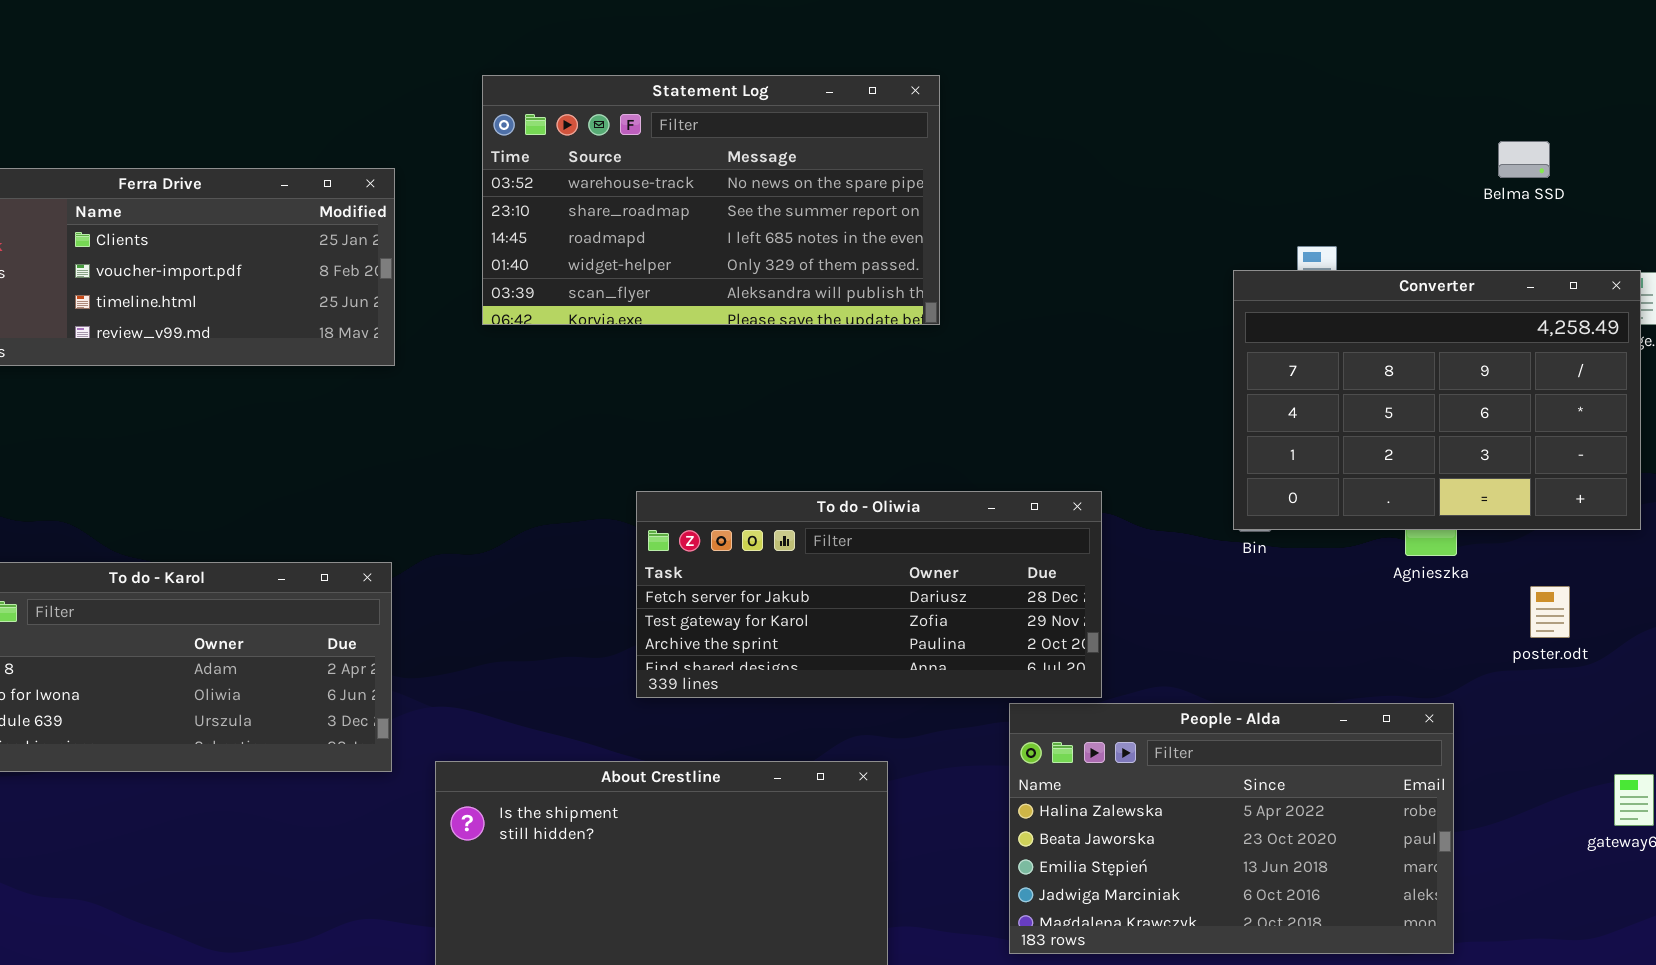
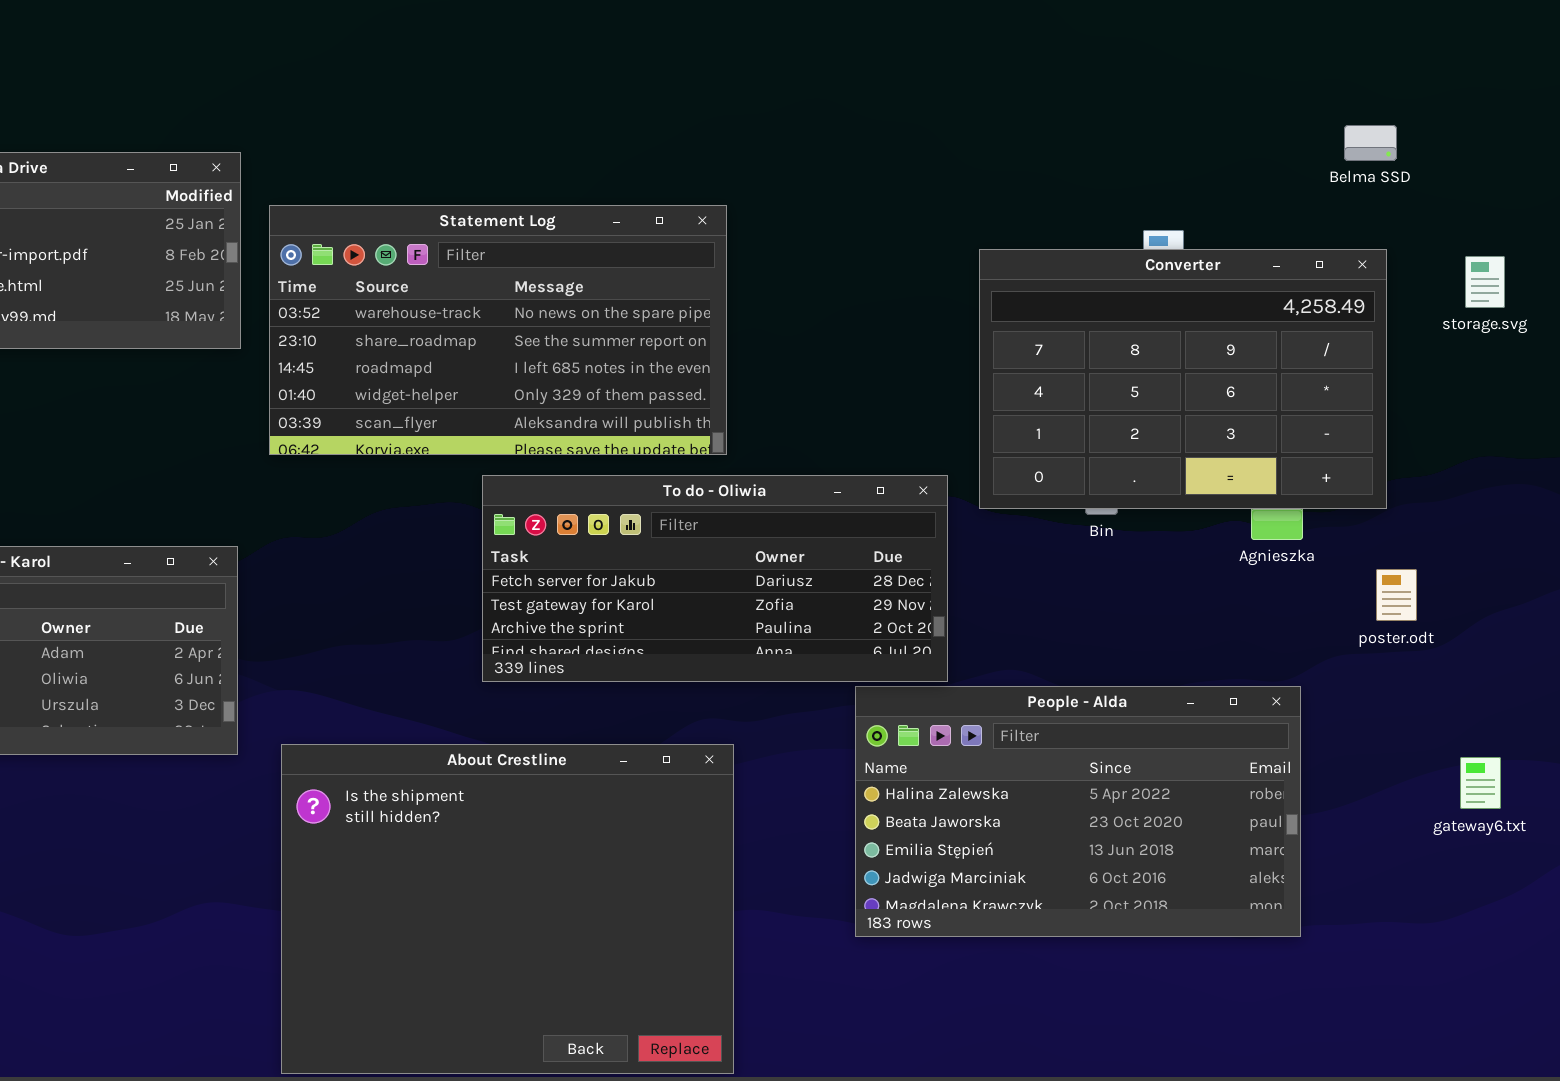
Statement Log: [482,75,940,325] -> [269,205,727,455], moved
Converter: [1233,270,1641,530] -> [979,249,1387,509], moved

